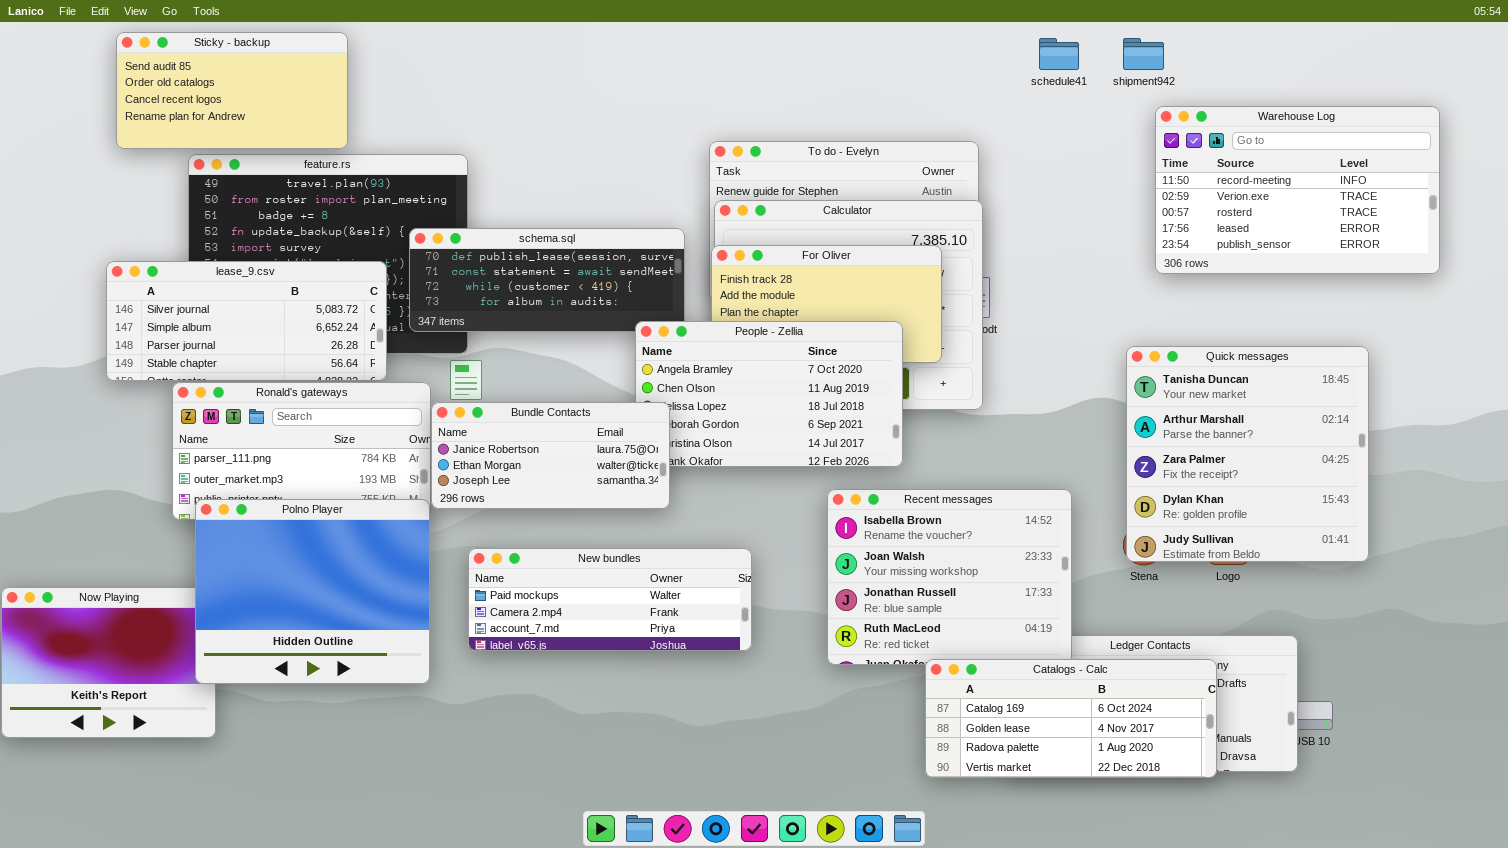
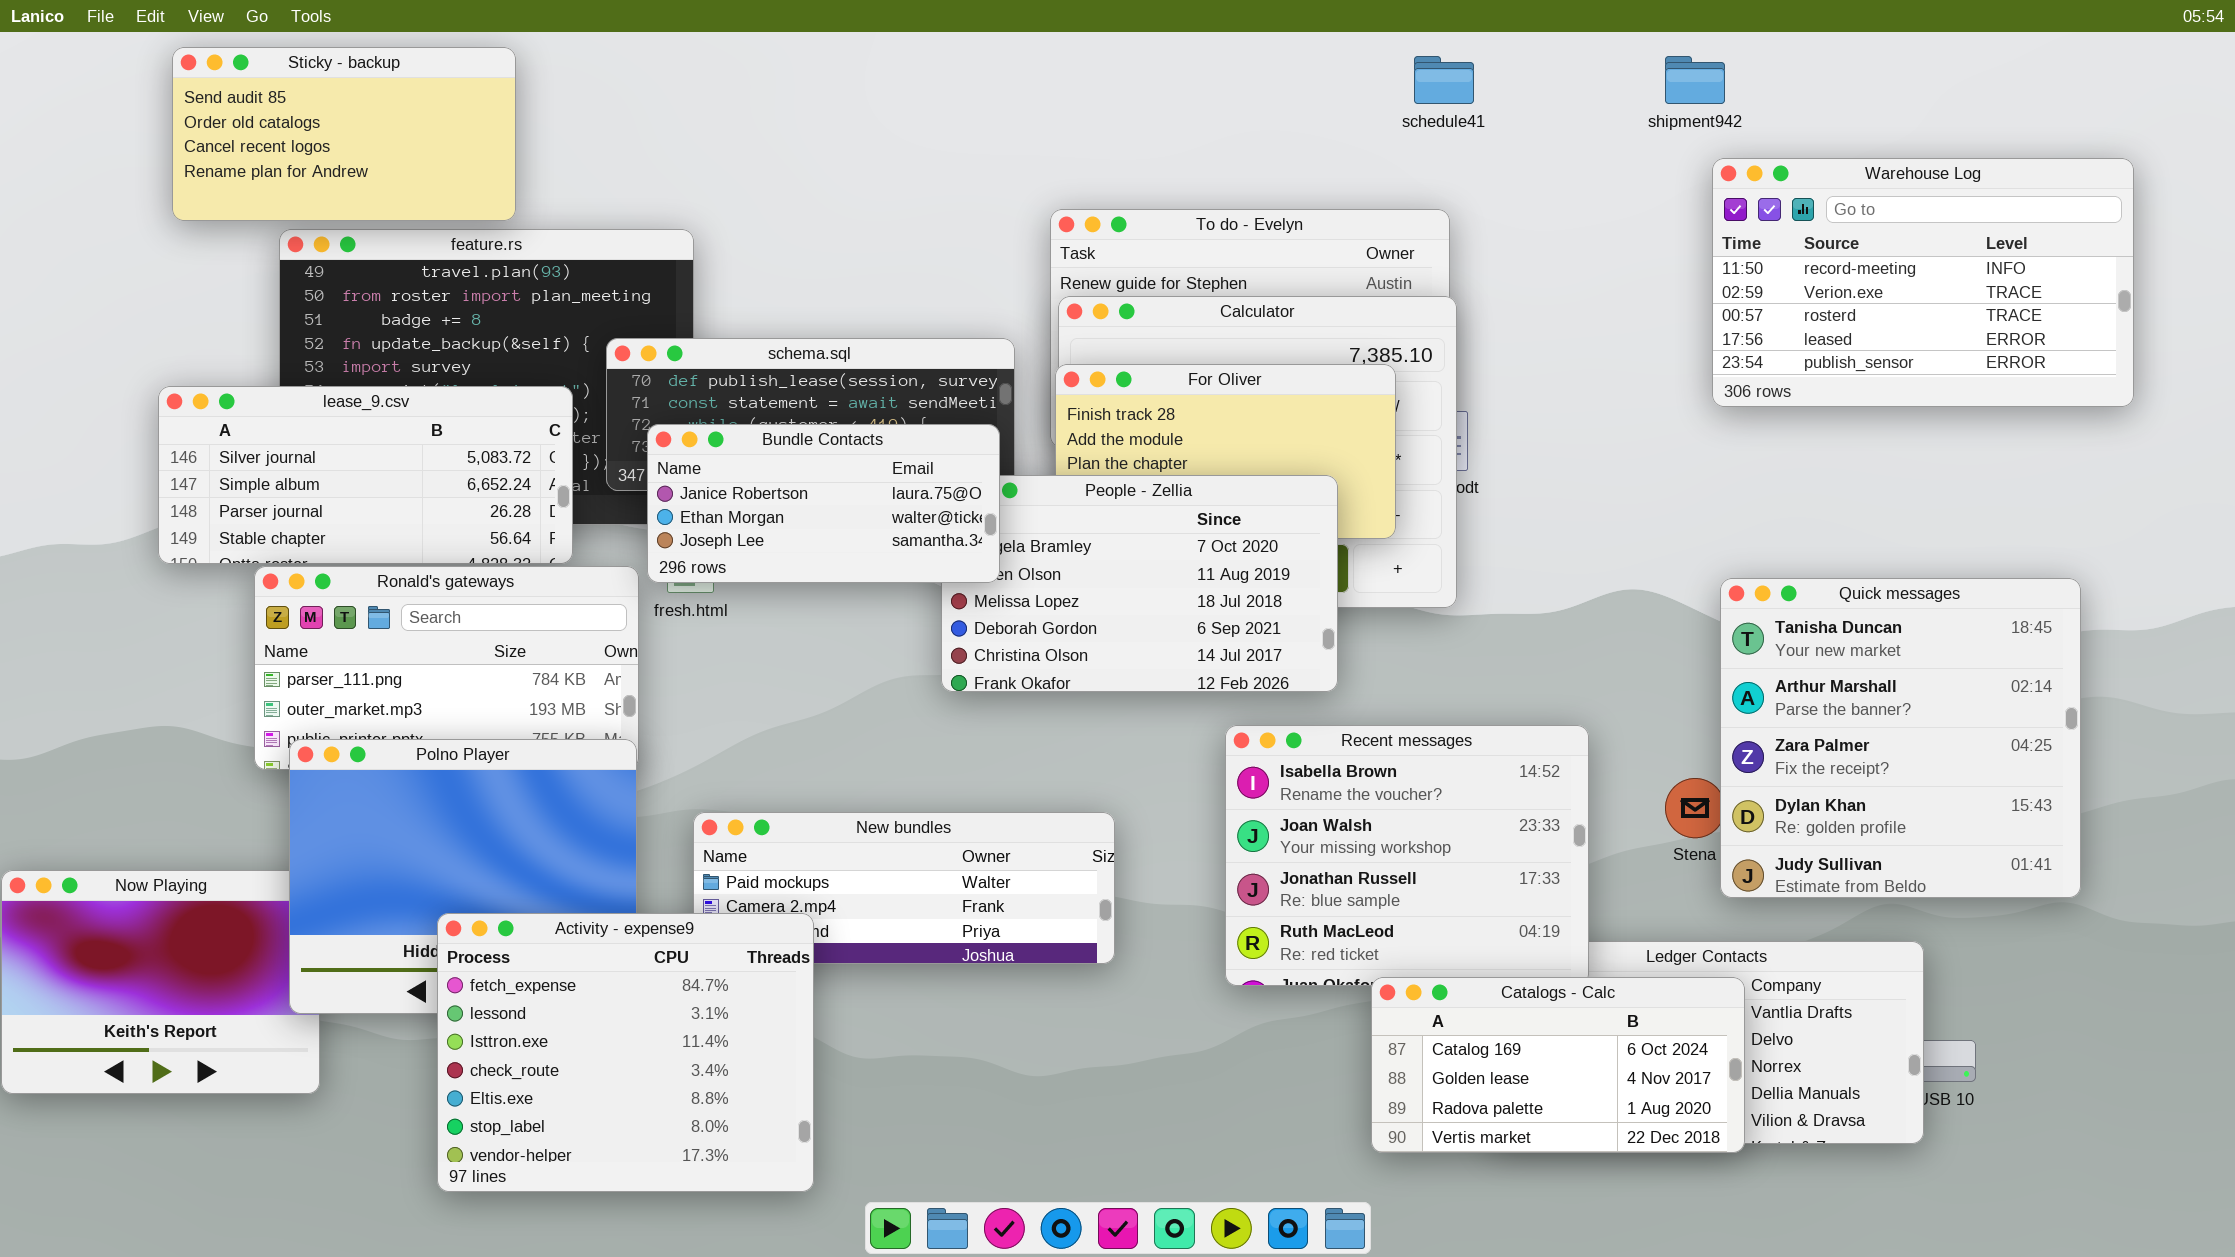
schedule41: [1039,38,1079,70] -> [1414,56,1474,104], moved
Quick messages: [1126,346,1369,562] -> [1720,578,2081,898], moved
Bundle Contacts: [431,402,670,509] -> [647,424,1000,583], moved
Activity - expense9: none -> [437,913,814,1192], opened
Catalogs - Calc: [925,659,1217,778] -> [1371,977,1745,1153], resized

